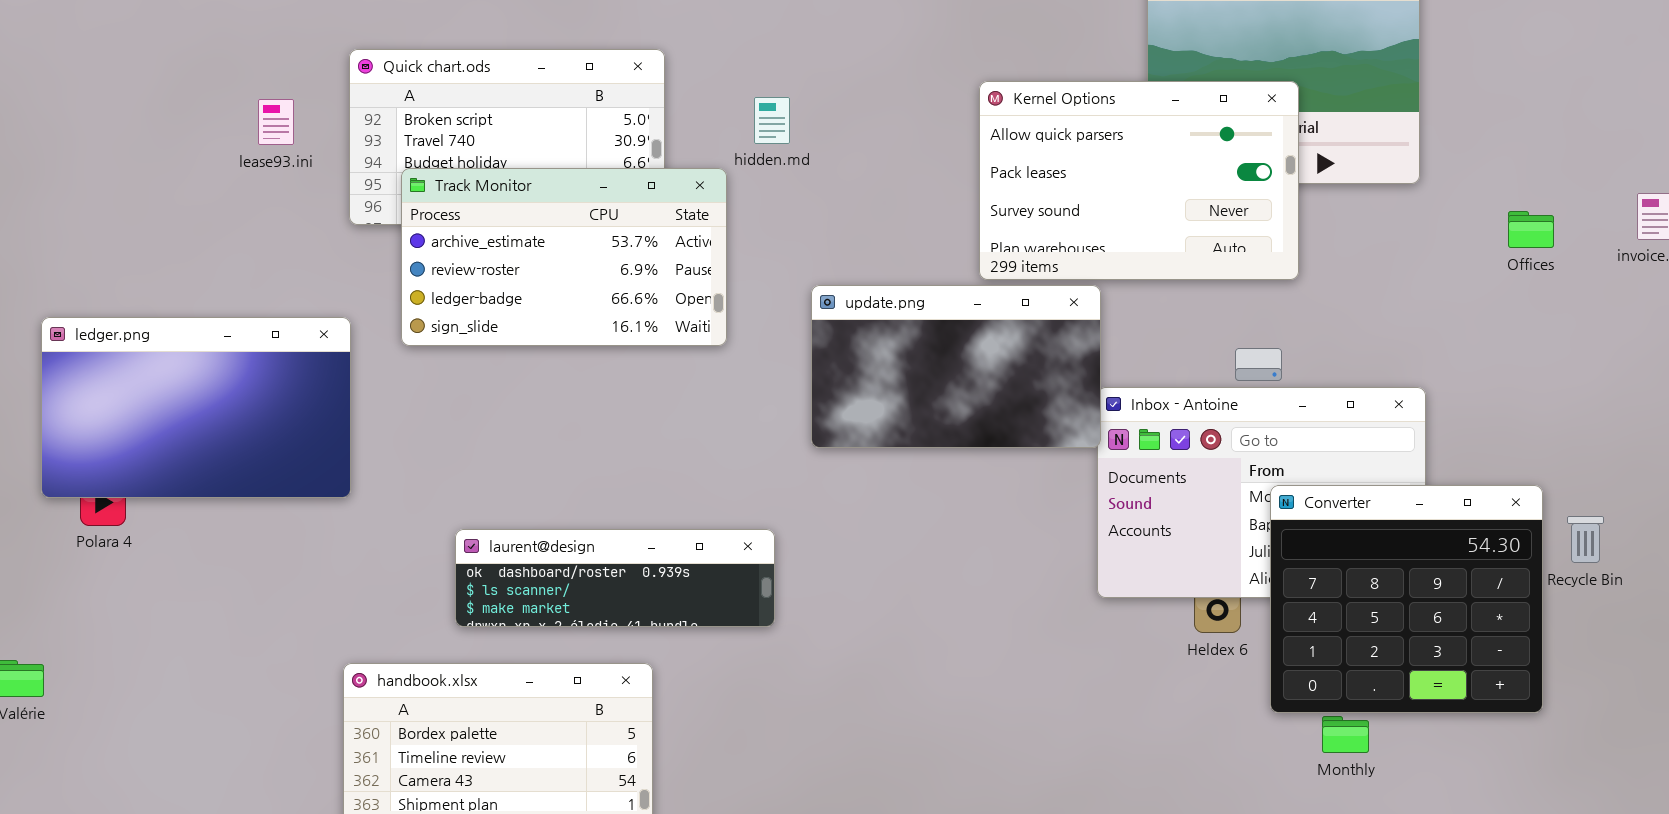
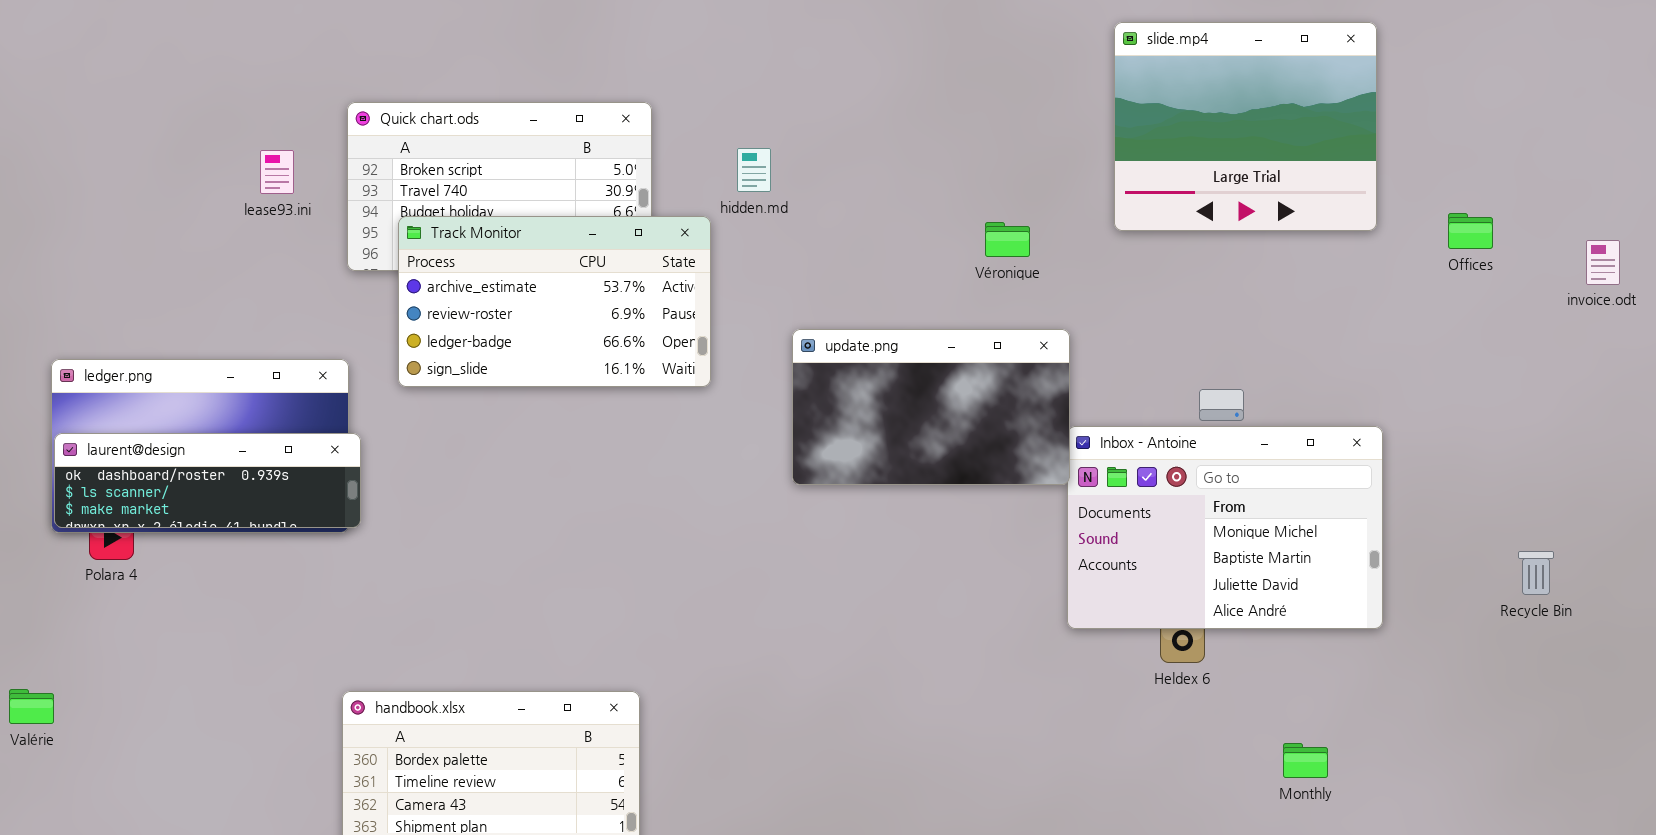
Kernel Options: [979,81,1299,280] -> none, closed
Offices: [1508,211,1554,248] -> [1448,213,1493,249], moved
Converter: [1270,485,1543,713] -> none, closed
laurent@design: [455,529,775,627] -> [54,433,361,528], moved

